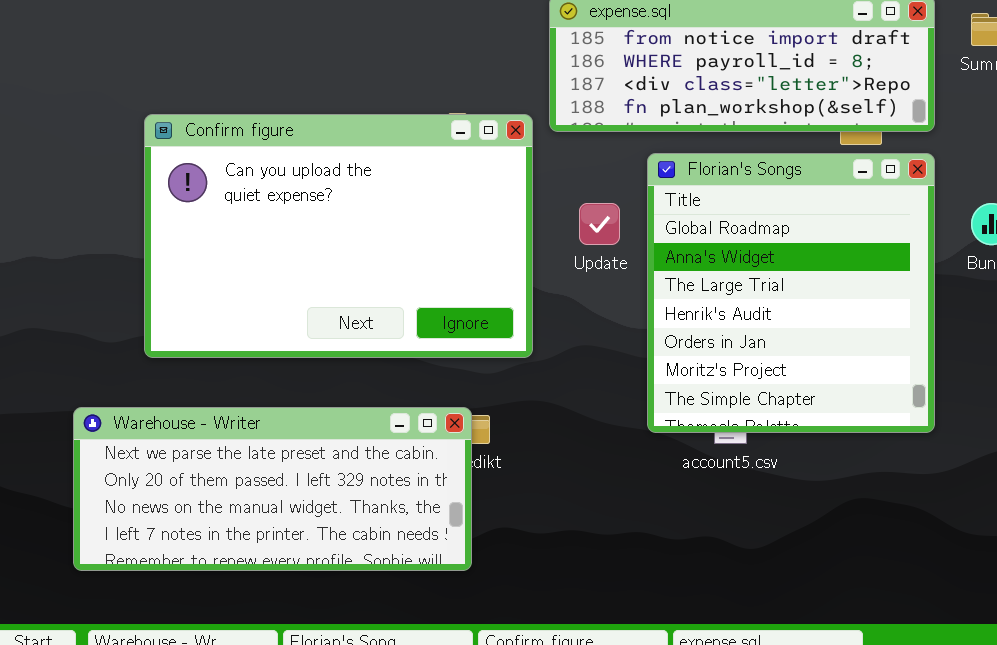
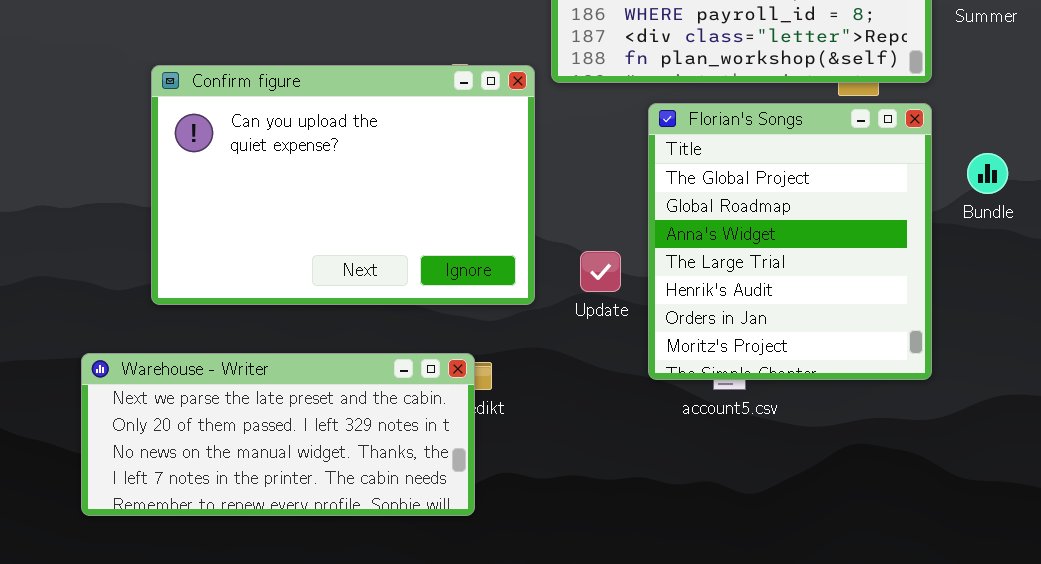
Florian's Songs: [647,153,935,433] -> [648,103,932,380], scrolled up 1 row
Update: [579,203,620,245] -> [580,251,621,292], moved

